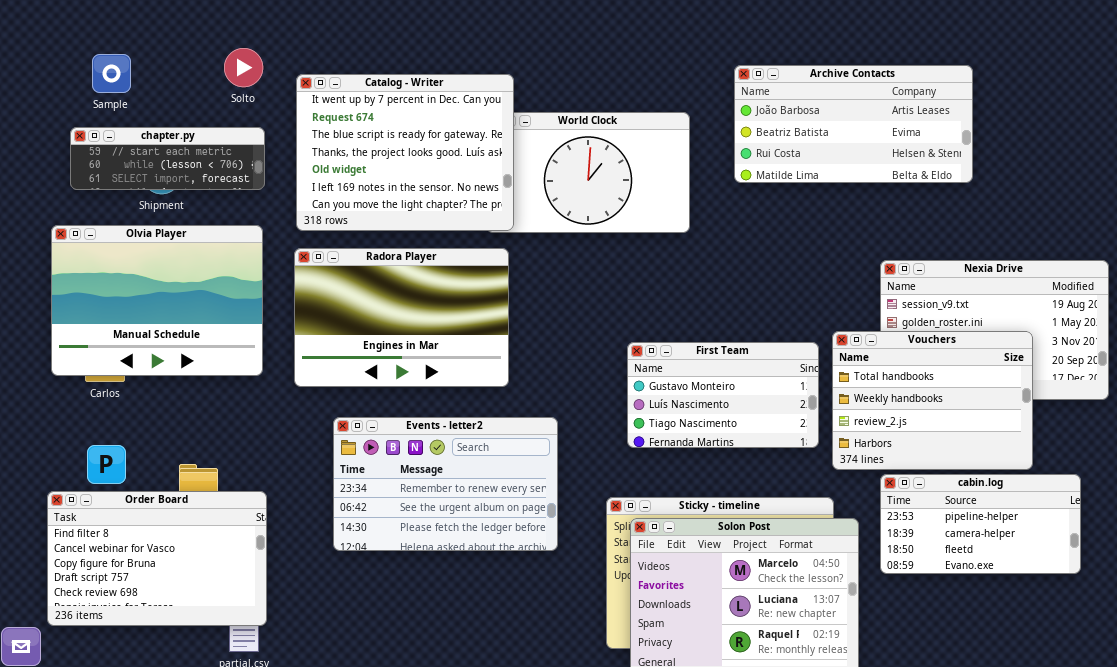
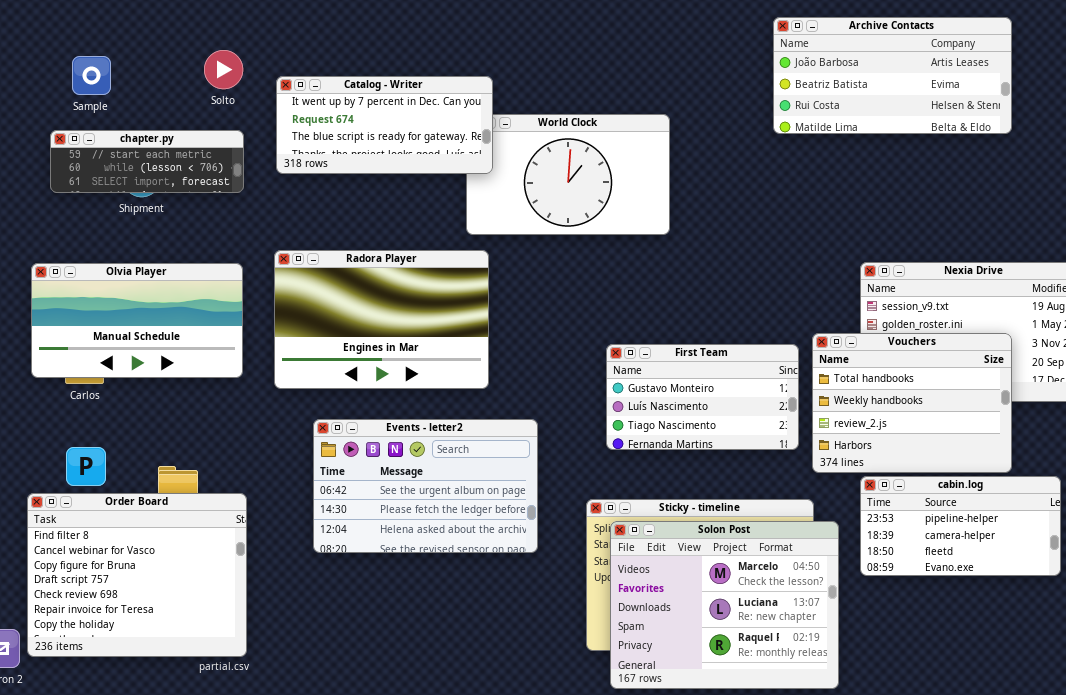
Archive Contacts: [734,65,973,183] -> [773,17,1012,134], moved
Catalog - Writer: [296,74,514,231] -> [276,76,493,174], resized
Olvia Player: [51,225,263,376] -> [31,263,243,378], resized
Events - letter2: [333,417,558,551] -> [313,419,538,553], scrolled down 1 row
Order Board: [47,491,267,626] -> [27,493,247,657], resized

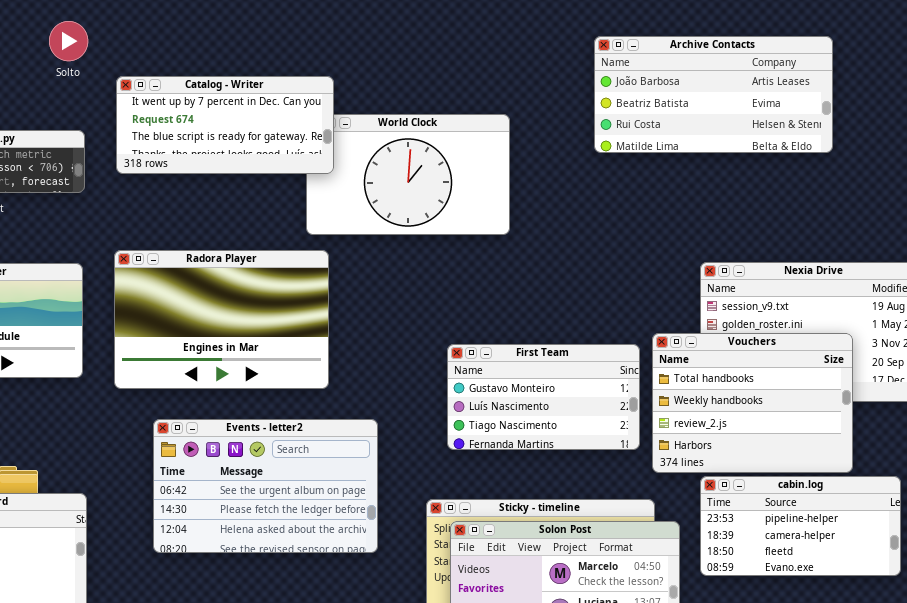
Archive Contacts: [773,17,1012,134] -> [594,36,833,153], moved
Solto: [204,50,243,89] -> [49,21,88,61], moved

